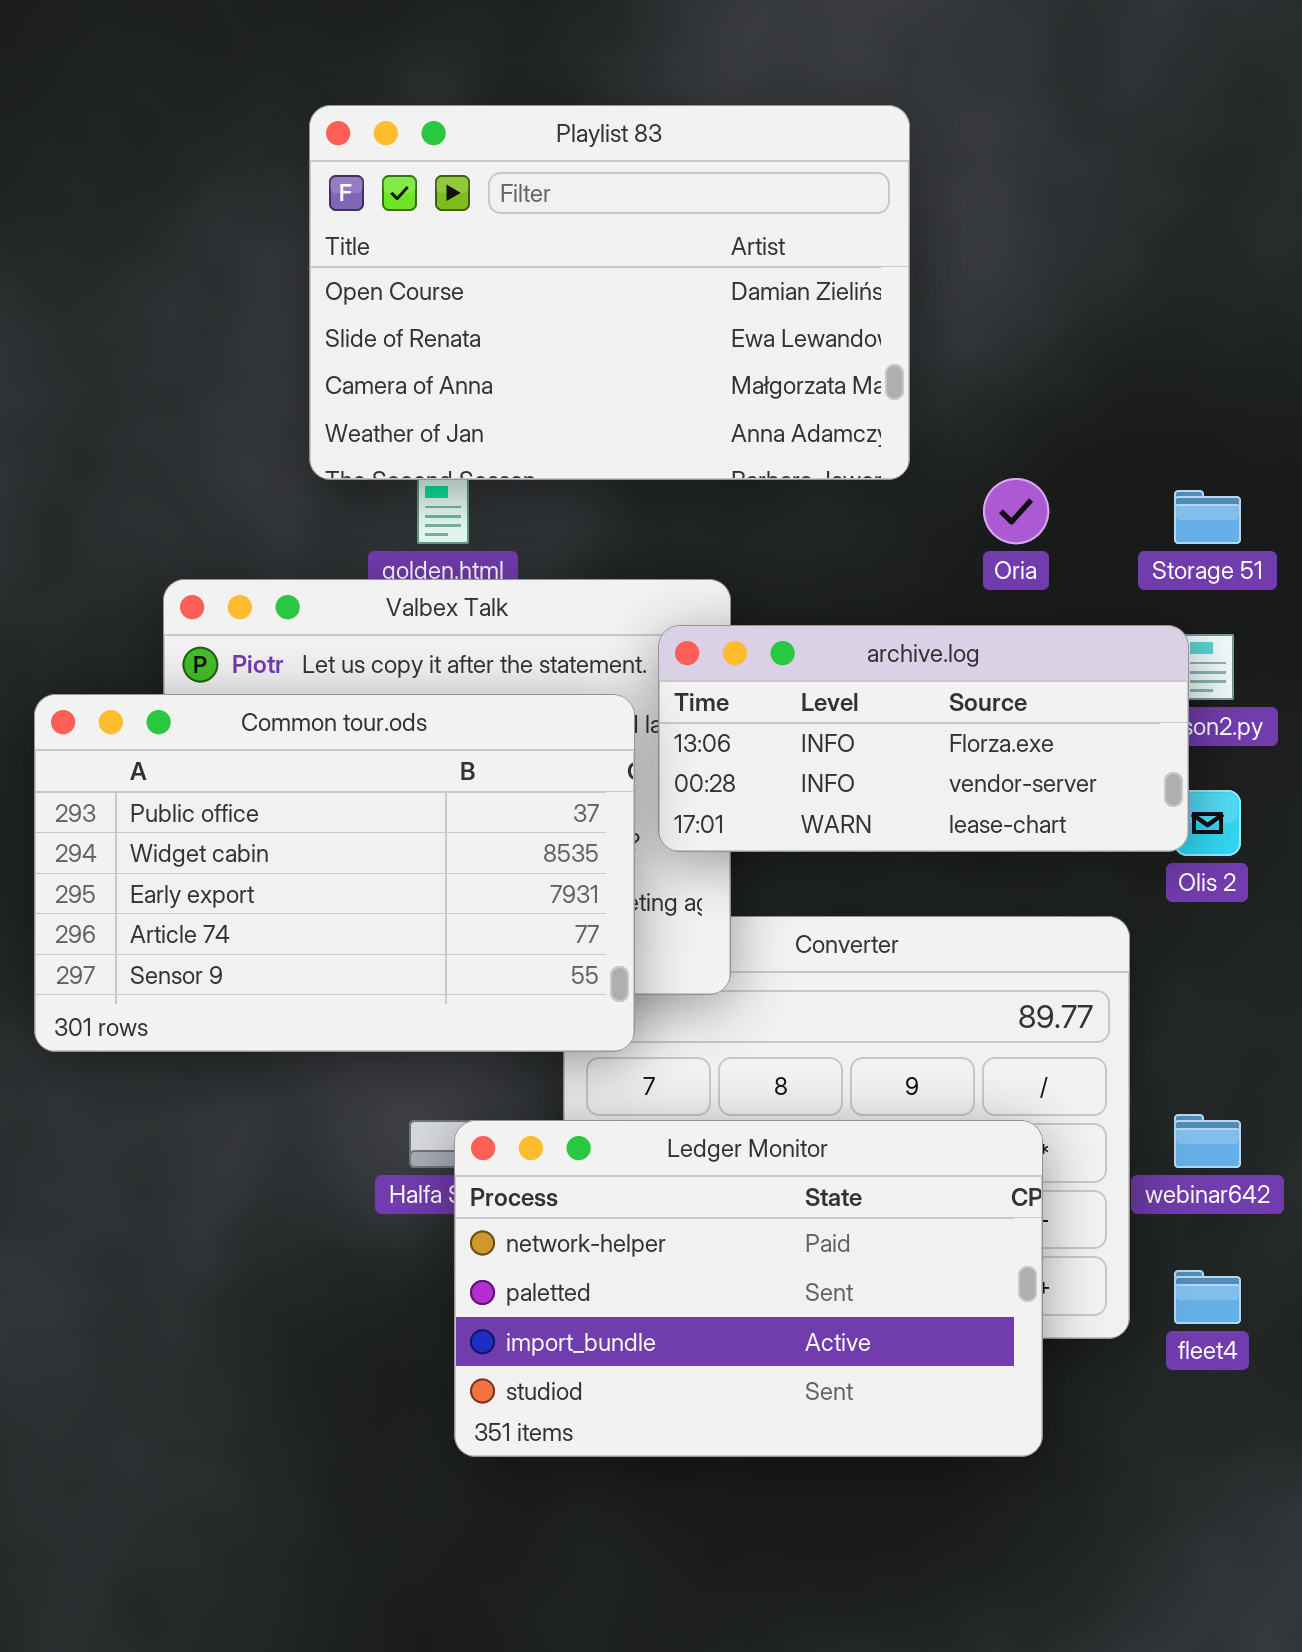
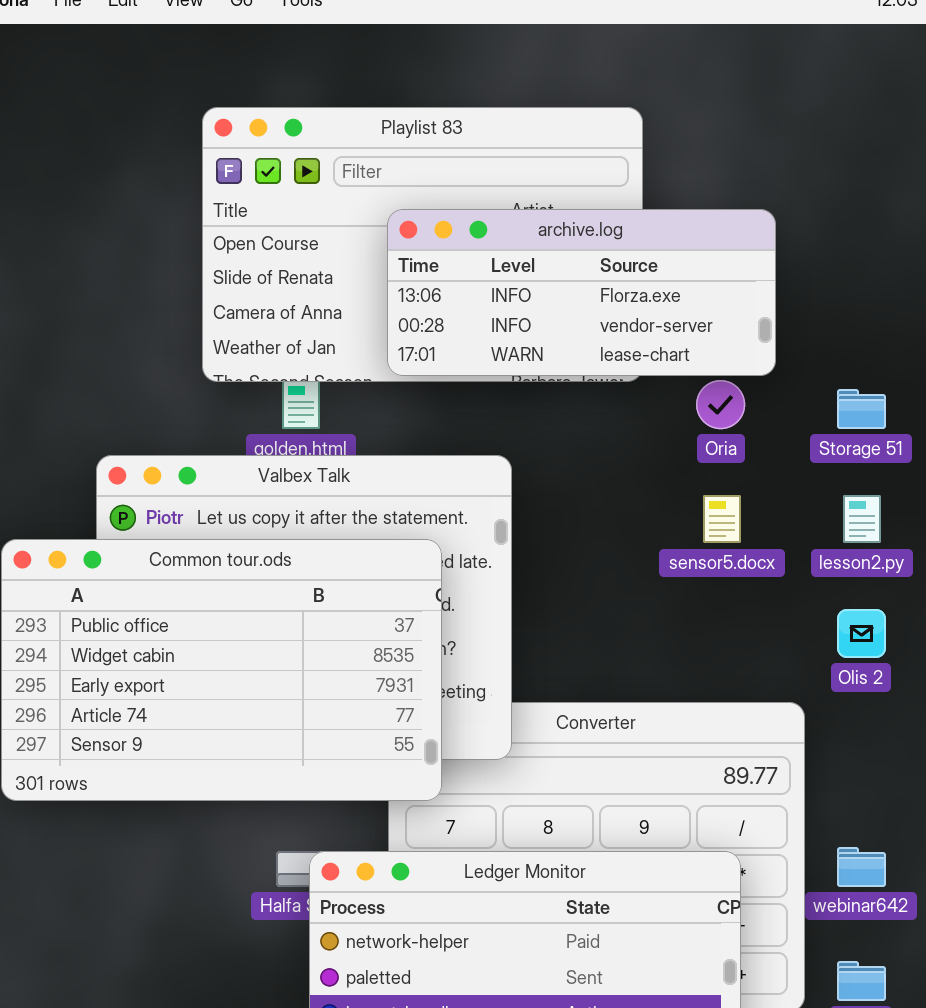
archive.log: [658,625,1189,852] -> [387,209,776,376], moved

